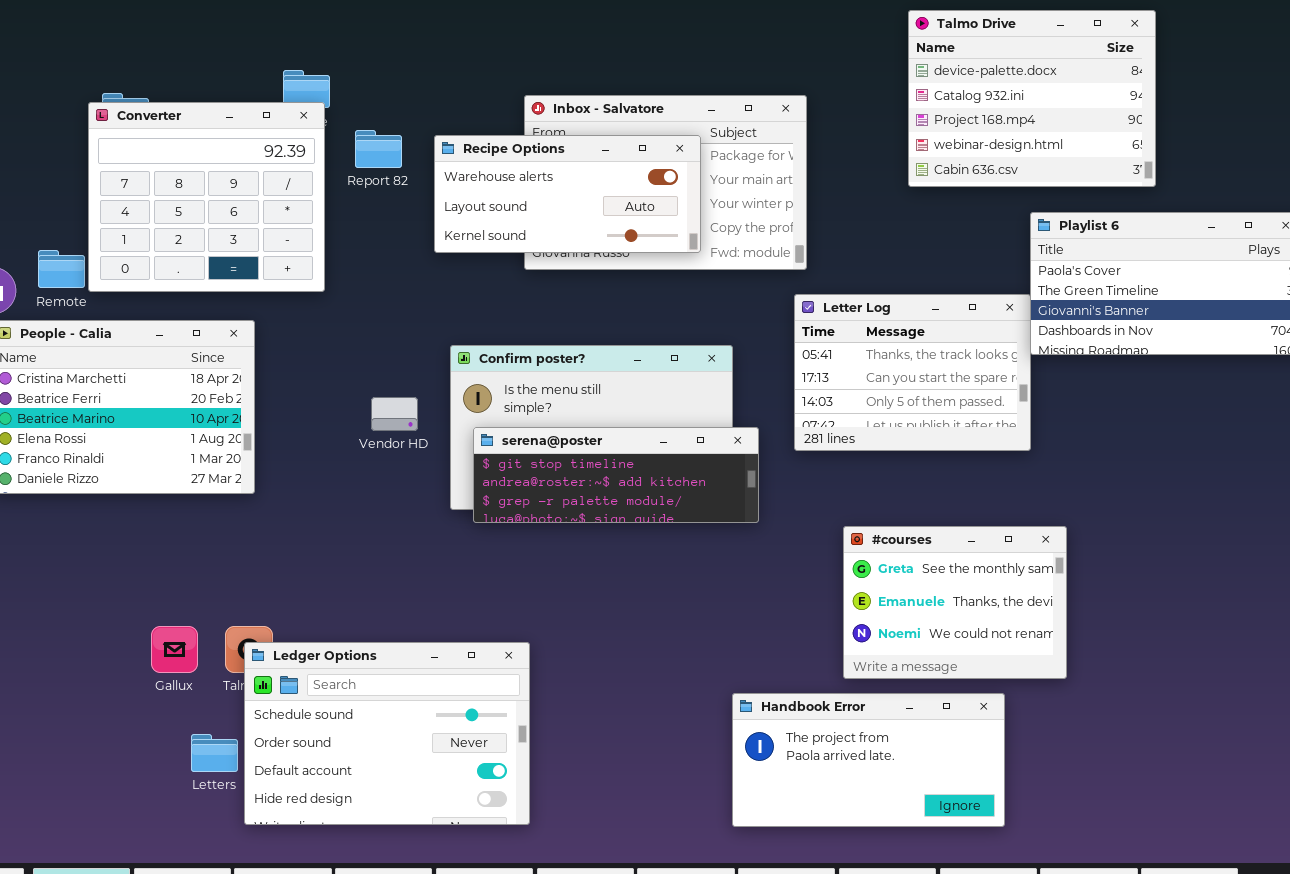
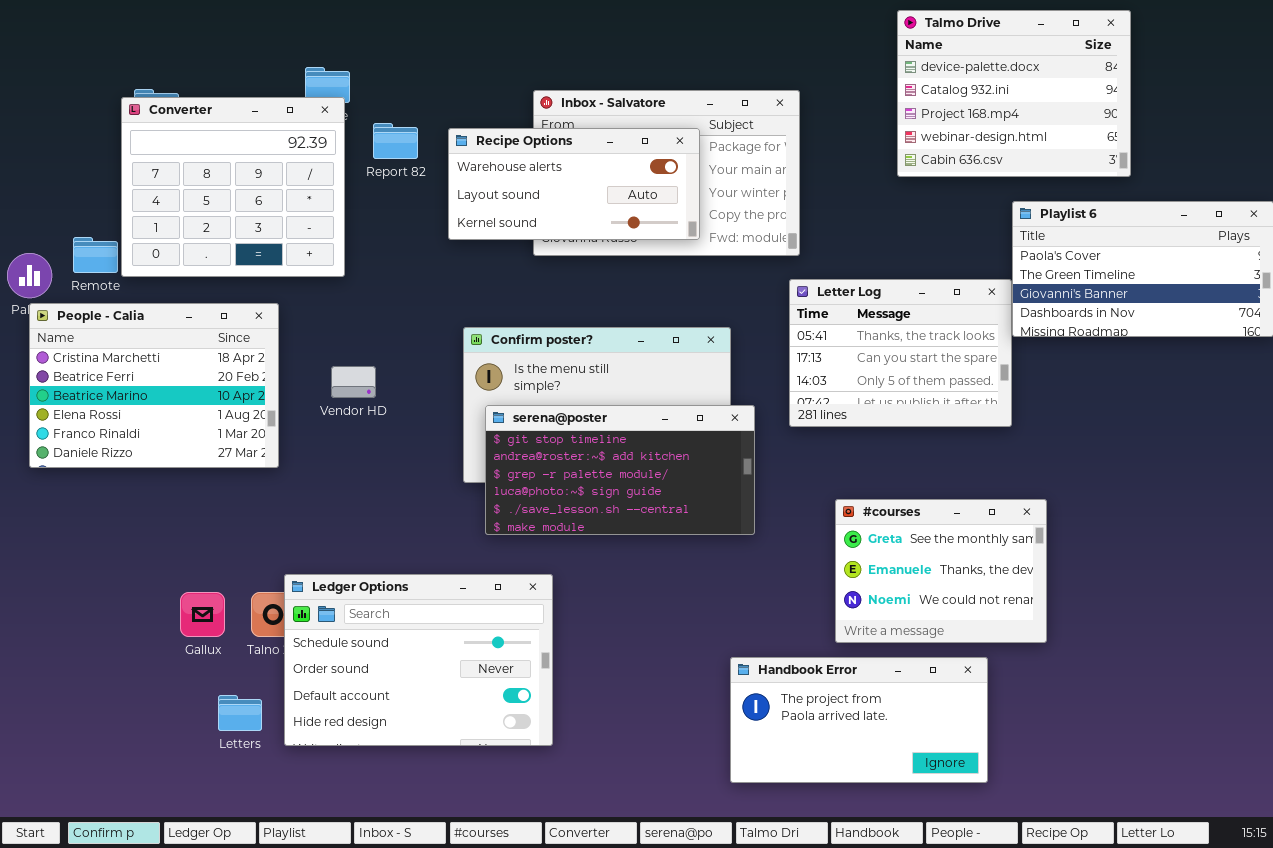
Vendor HD: [371,397,418,431] -> [331,366,376,398], moved
serena@poster: [473,427,759,523] -> [485,405,755,535], resized
Ledger Options: [244,642,530,825] -> [284,574,553,746], moved

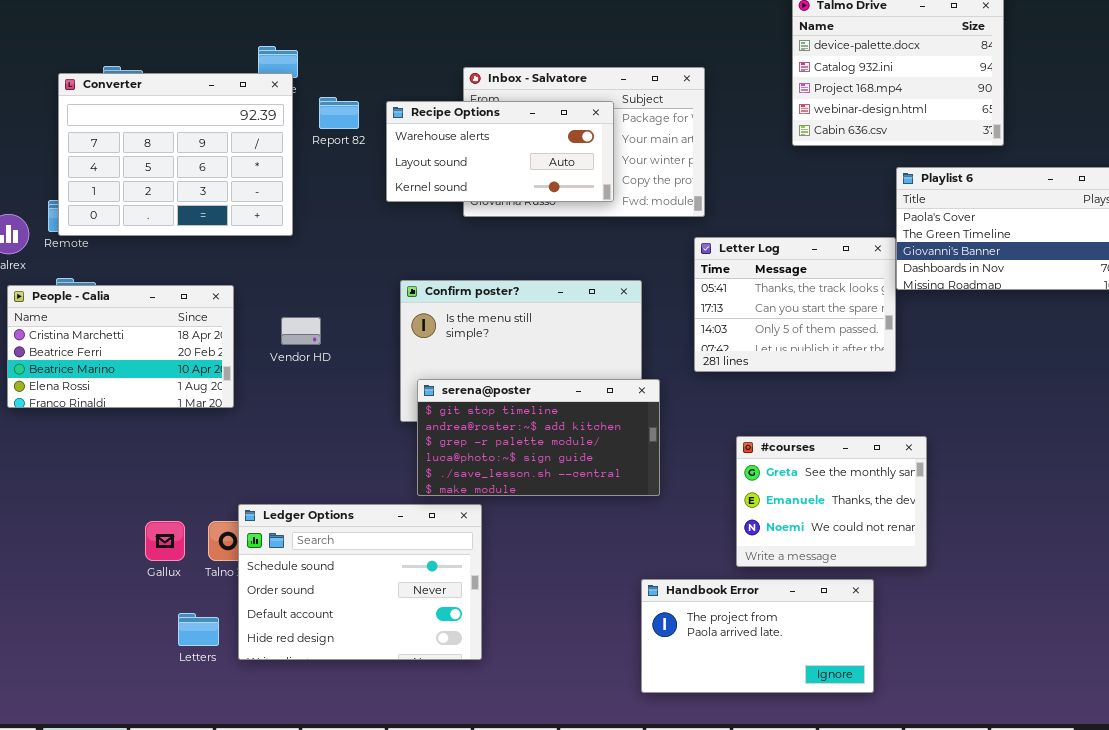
Converter: [121,97,345,277] -> [58,73,293,236], resized
People - Calia: [29,303,279,468] -> [7,285,234,408], resized
serena@poster: [485,405,755,535] -> [417,379,660,496], moved

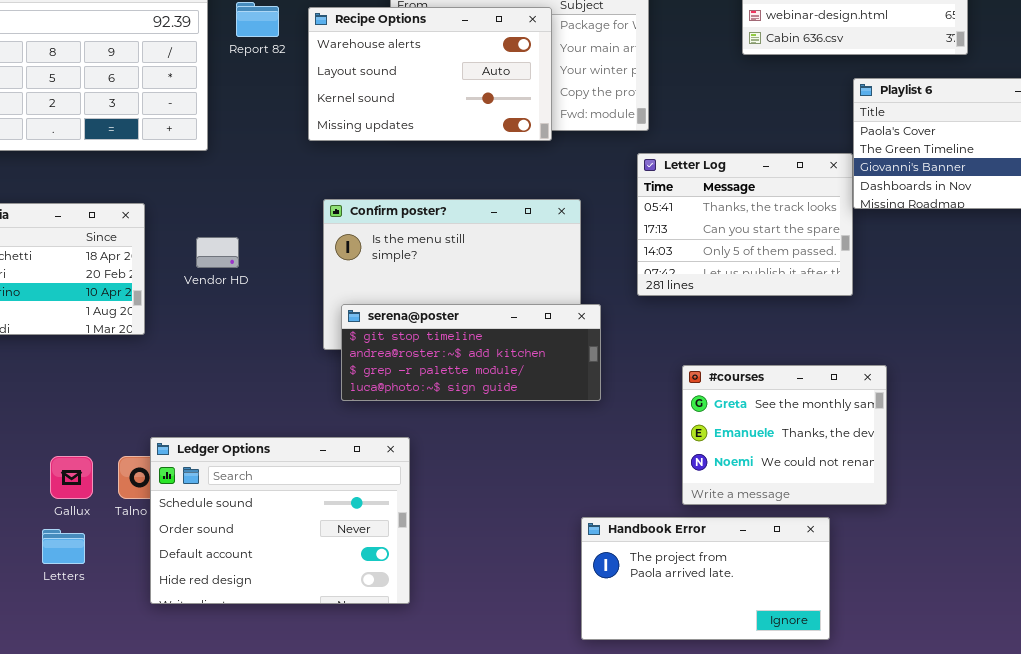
Recipe Options: [386,101,614,202] -> [308,7,552,141], resized
serena@poster: [417,379,660,496] -> [341,304,601,401], resized
Letters: [178,613,219,646] -> [42,529,85,564], moved

